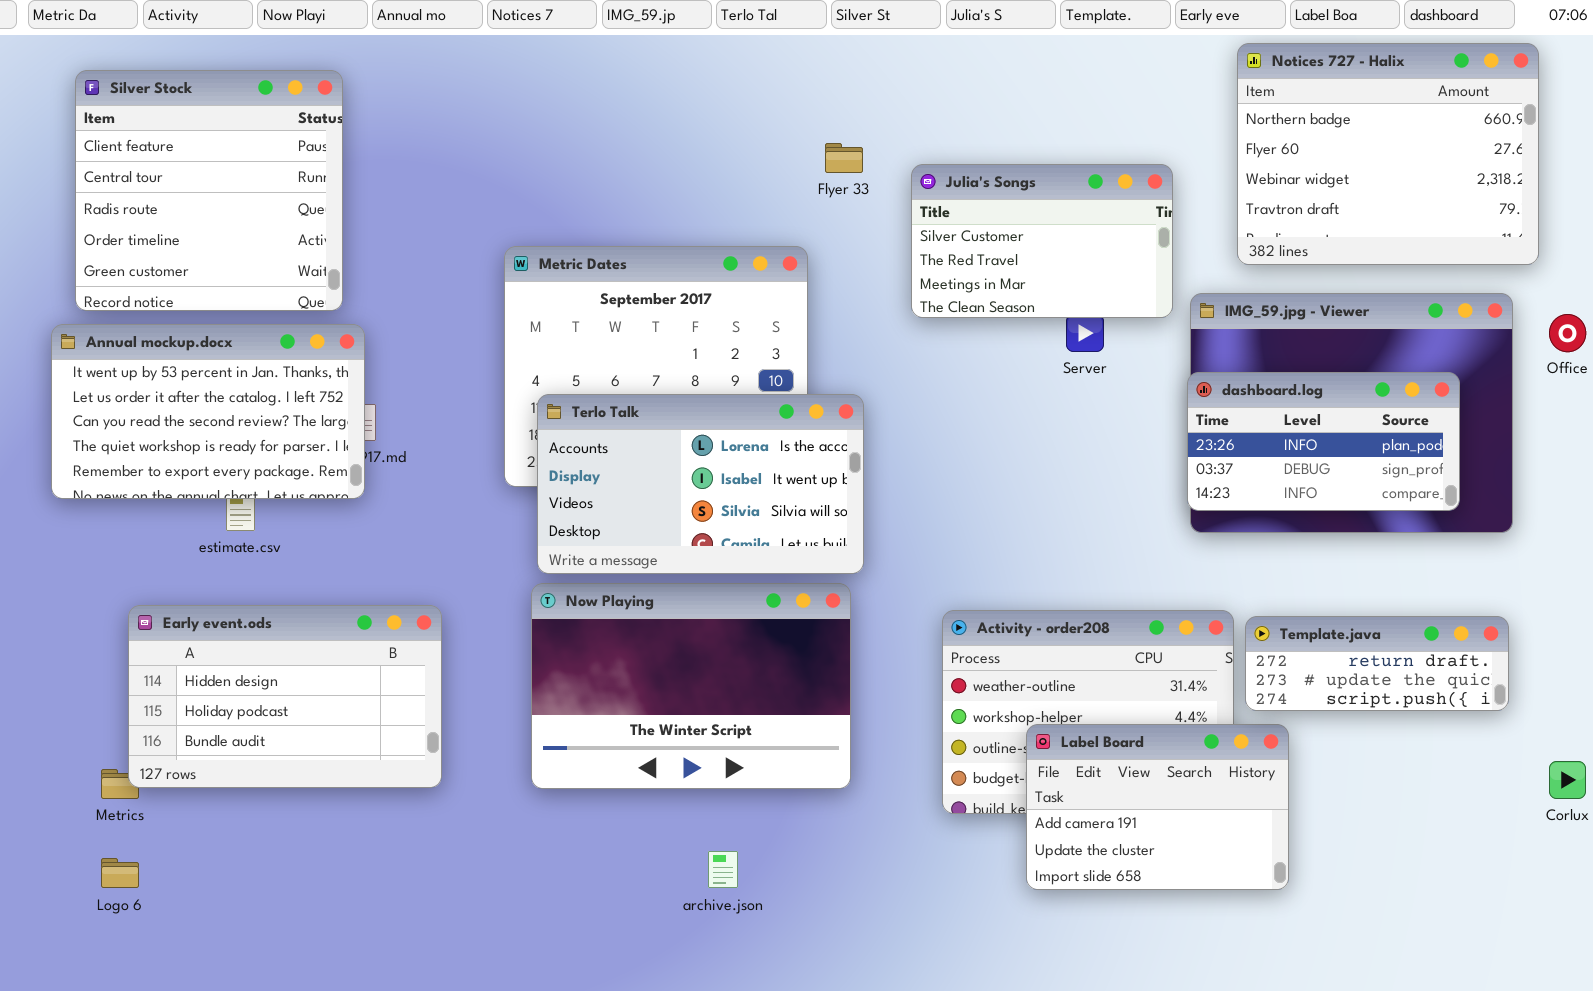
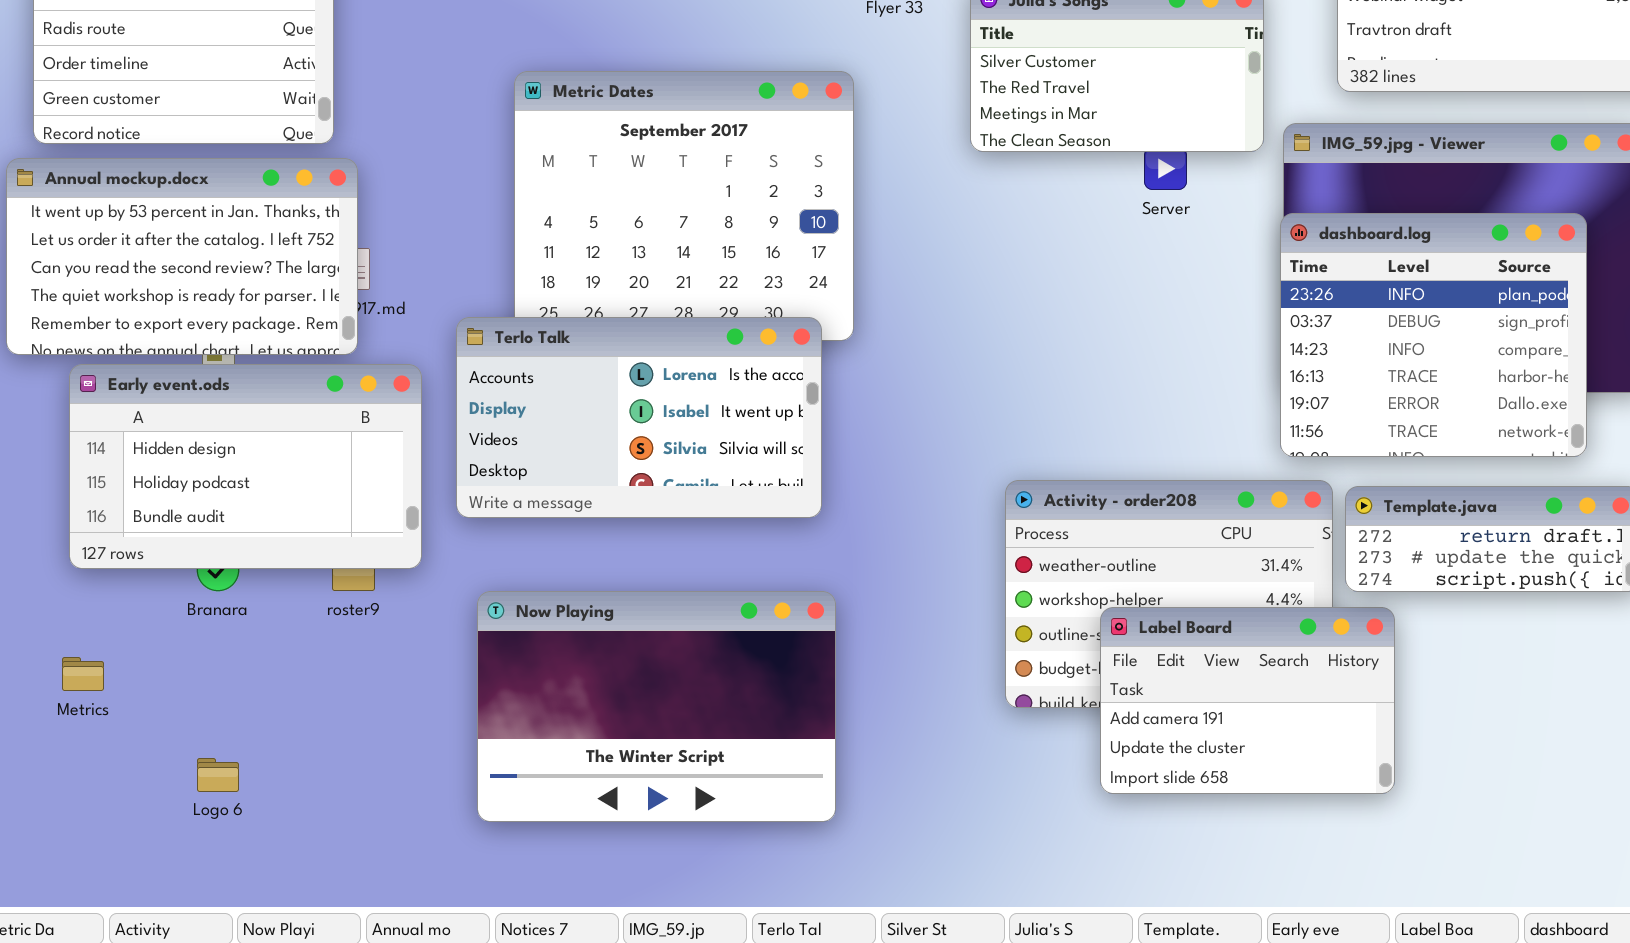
dashboard.log: [1187,372,1460,511] -> [1280,213,1587,457], resized
Terlo Talk: [537,394,864,574] -> [456,317,822,518], moved
Now Playing: [531,583,851,789] -> [477,591,836,822], moved
Early event.ods: [128,605,442,788] -> [69,364,422,569], moved
Logo 6: [101,858,139,888] -> [197,758,239,792], moved

